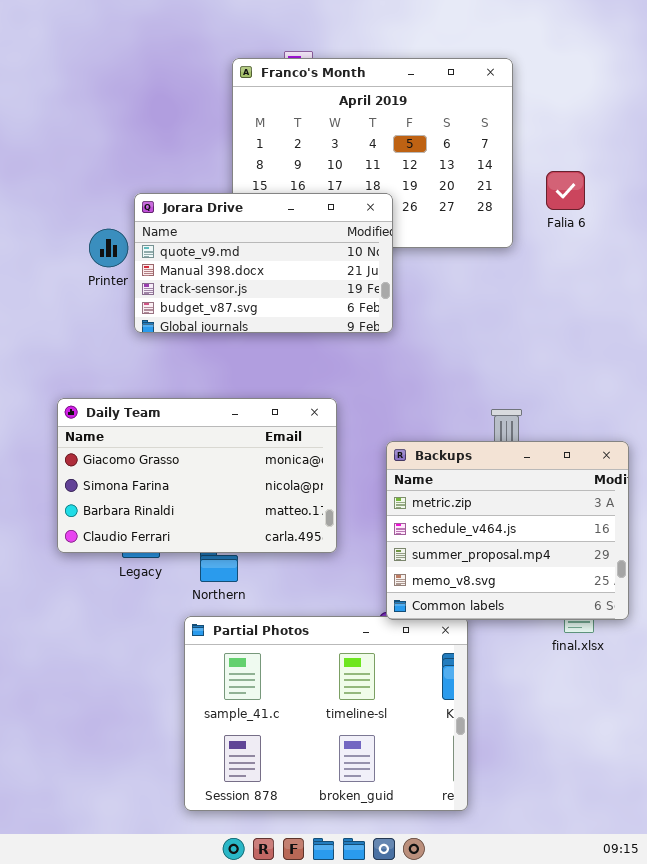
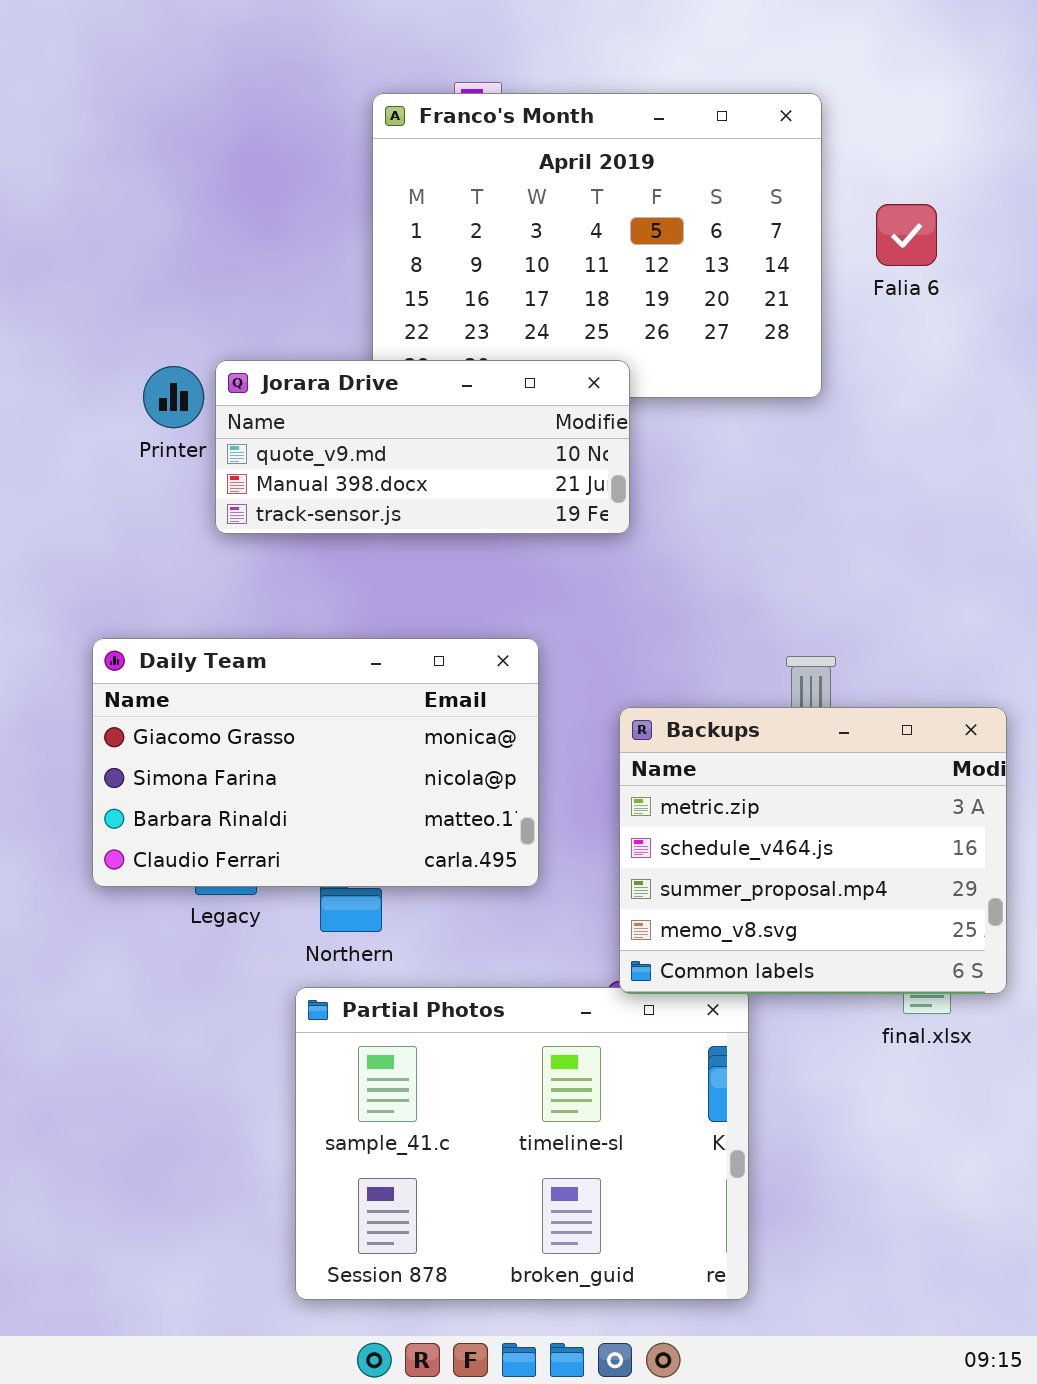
Falia 6: [546,171,585,210] -> [876,204,937,266], moved
Jorara Drive: [134,193,393,333] -> [215,360,630,534], resized

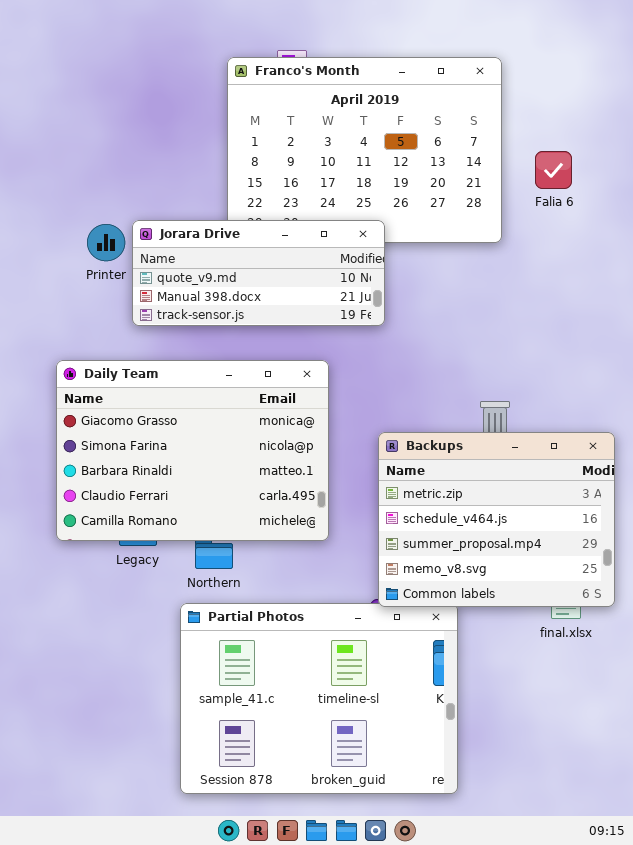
Falia 6: [876,204,937,266] -> [535,151,572,189], moved
Daily Team: [92,638,539,887] -> [56,360,329,541], resized

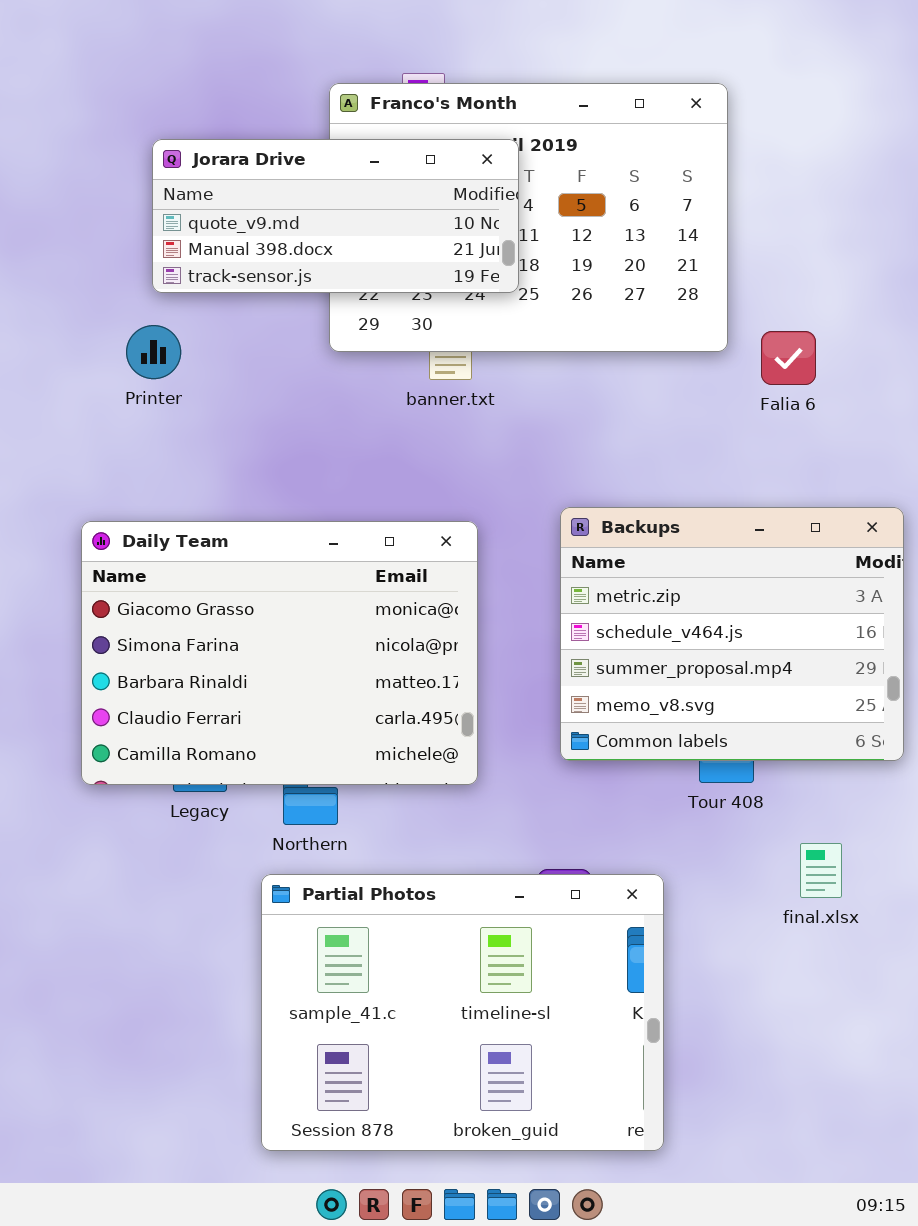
Falia 6: [535,151,572,189] -> [761,331,816,385], moved
Jorara Drive: [132,220,385,326] -> [152,139,519,293], moved
Backups: [378,432,615,607] -> [560,507,904,761], moved

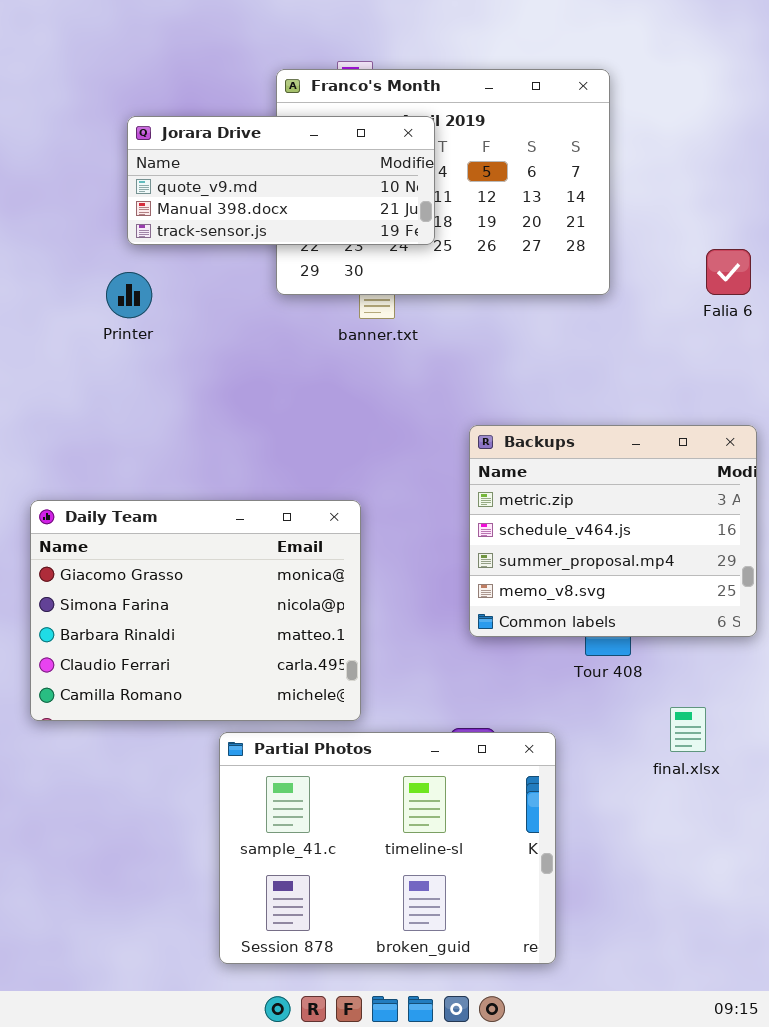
Falia 6: [761,331,816,385] -> [706,249,751,295], moved
Daily Team: [81,521,478,785] -> [30,500,361,721], moved

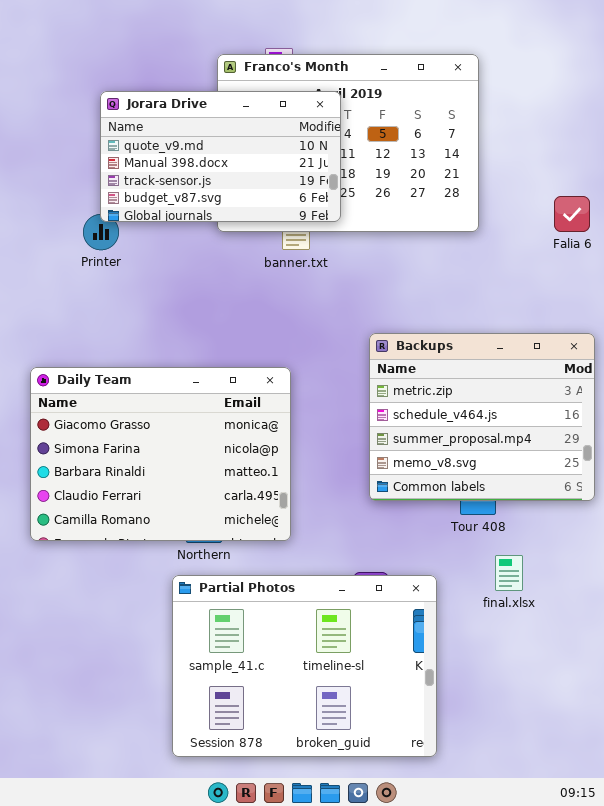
Jorara Drive: [127,116,435,245] -> [100,91,341,222], resized
Daily Team: [30,500,361,721] -> [30,367,291,541], moved
final.xlsx: [670,707,706,752] -> [495,555,523,591], moved

